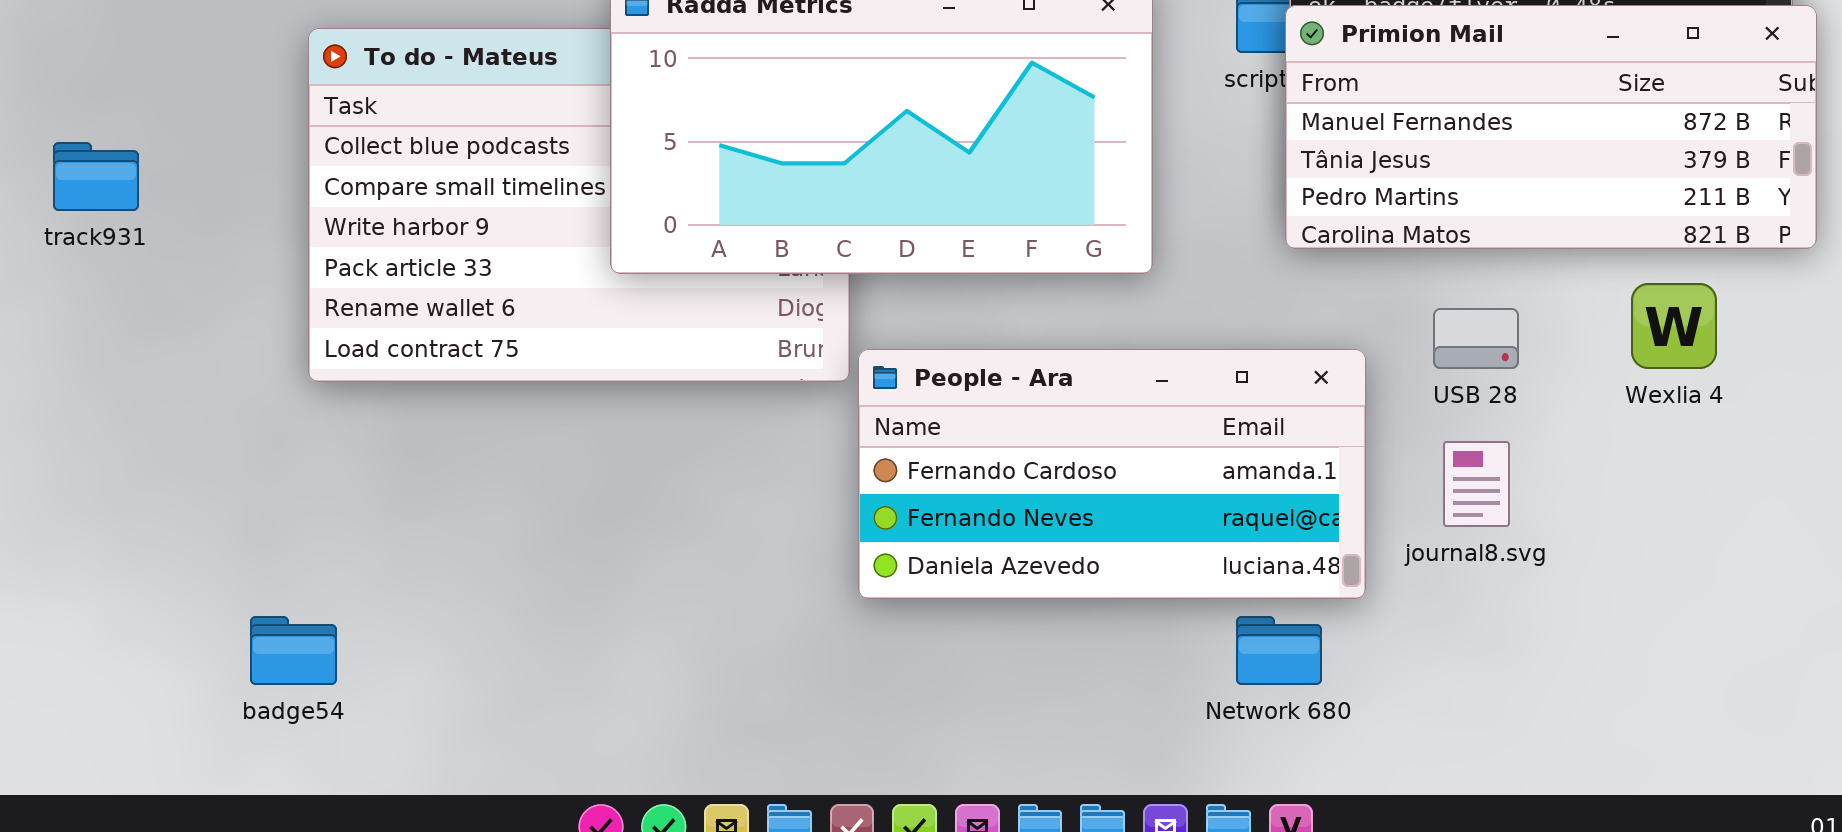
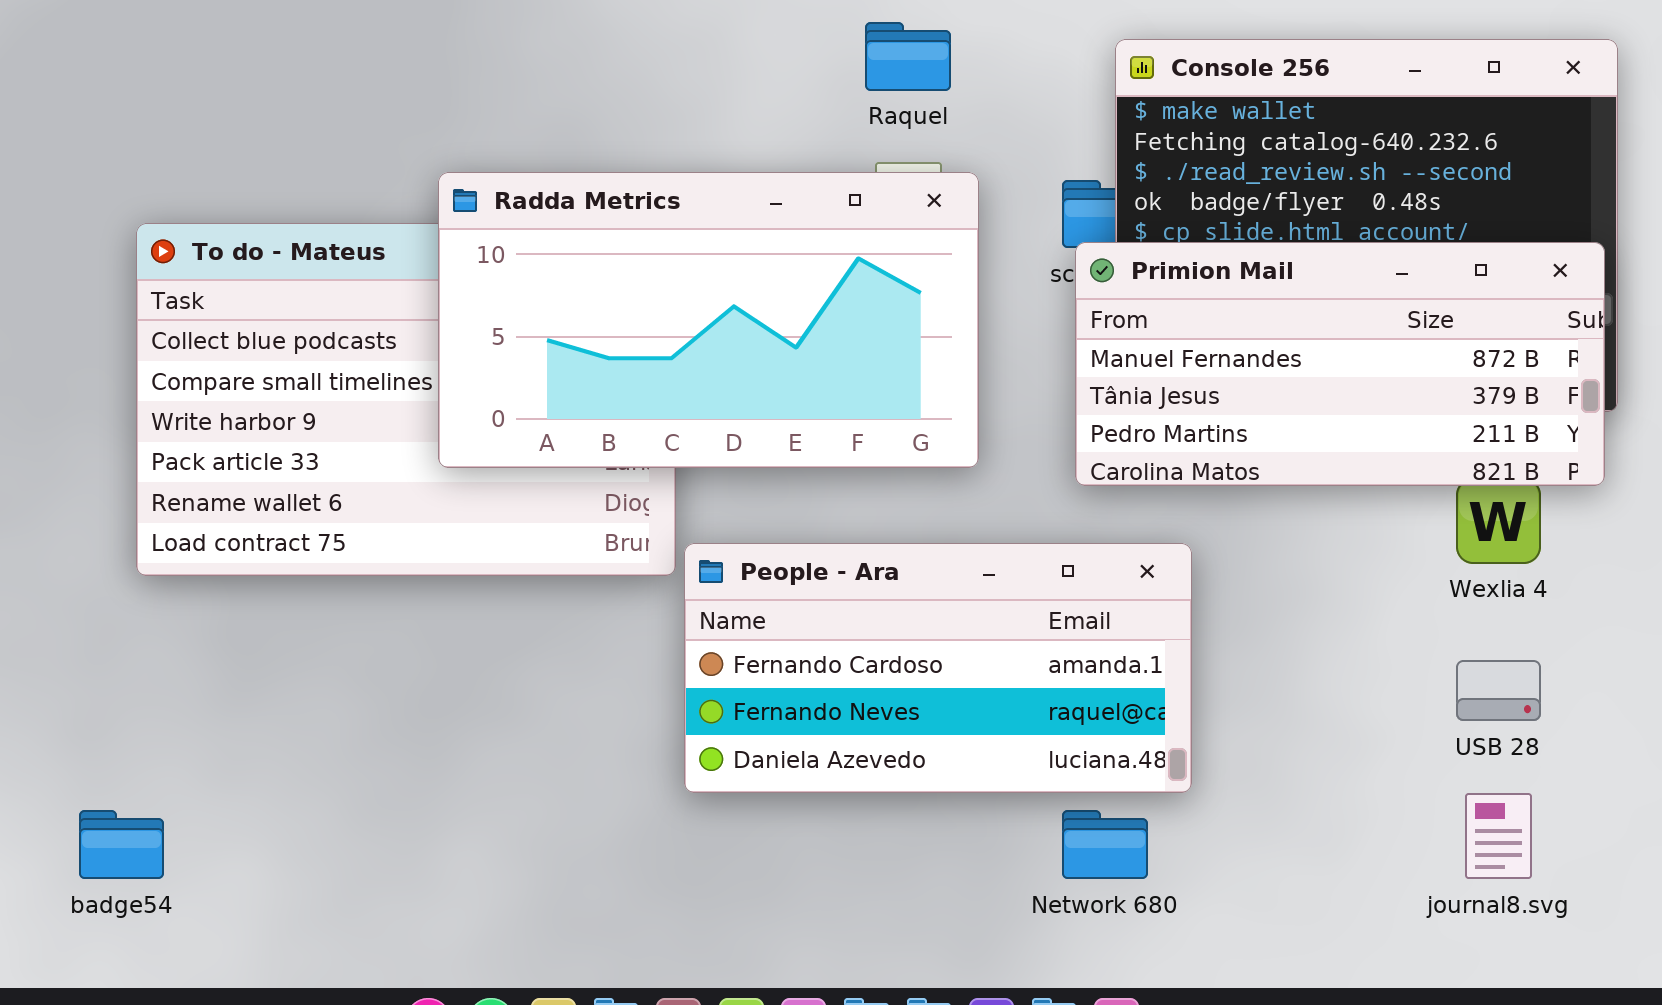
Primion Mail: [1285,5,1817,249] -> [1075,242,1605,486], moved
USB 28: [1433,308,1519,369] -> [1456,660,1541,721], moved
journal8.svg: [1443,441,1510,527] -> [1465,793,1532,879], moved

